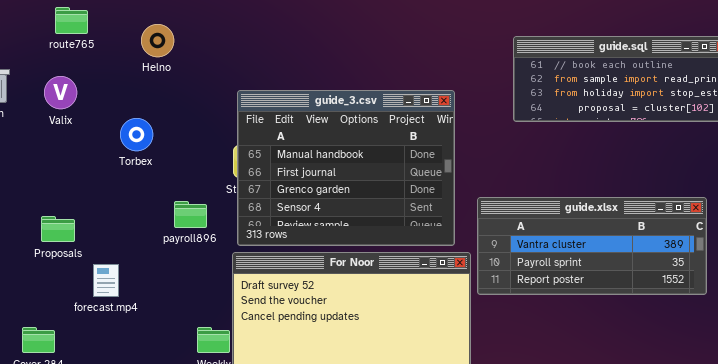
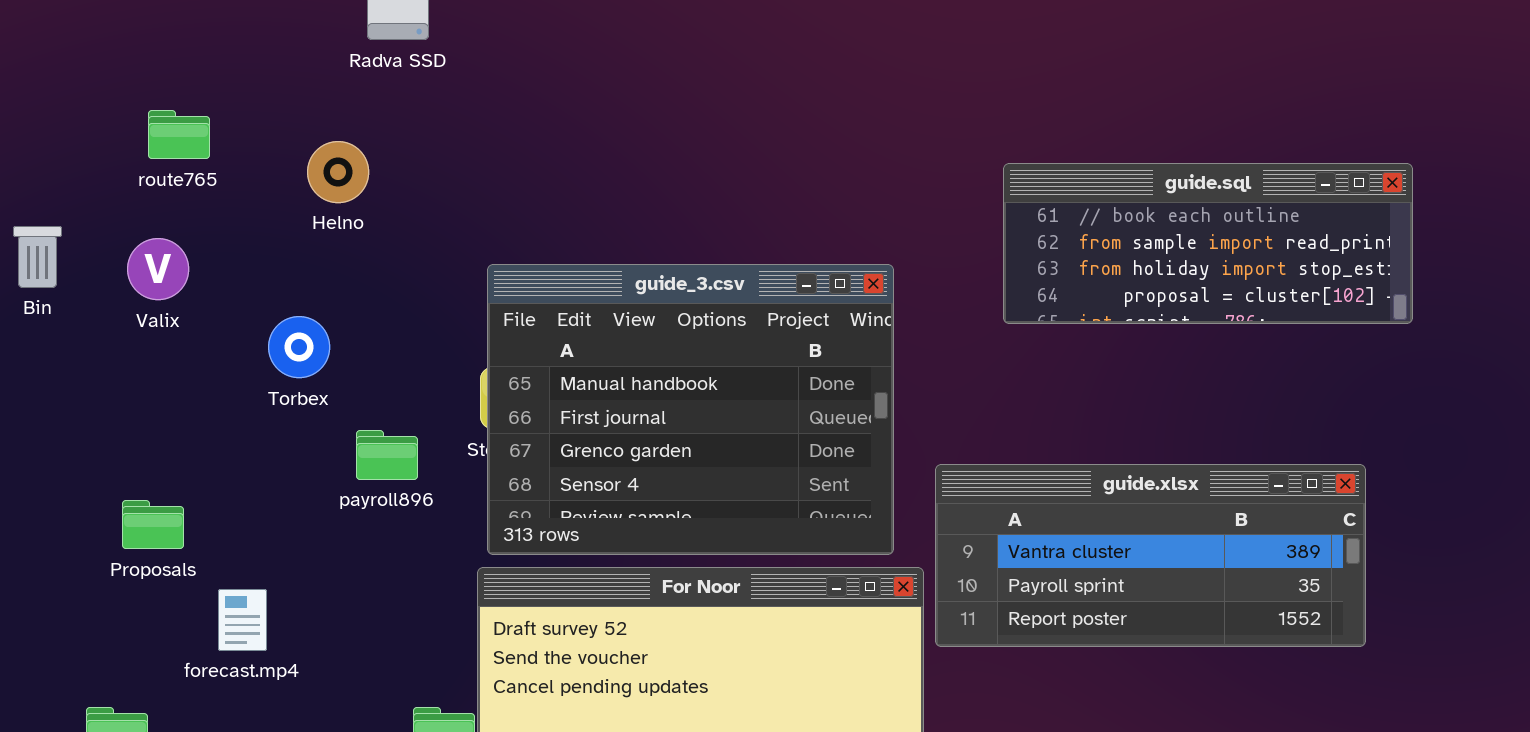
payroll896: [174,201,207,228] -> [356,430,418,480], moved

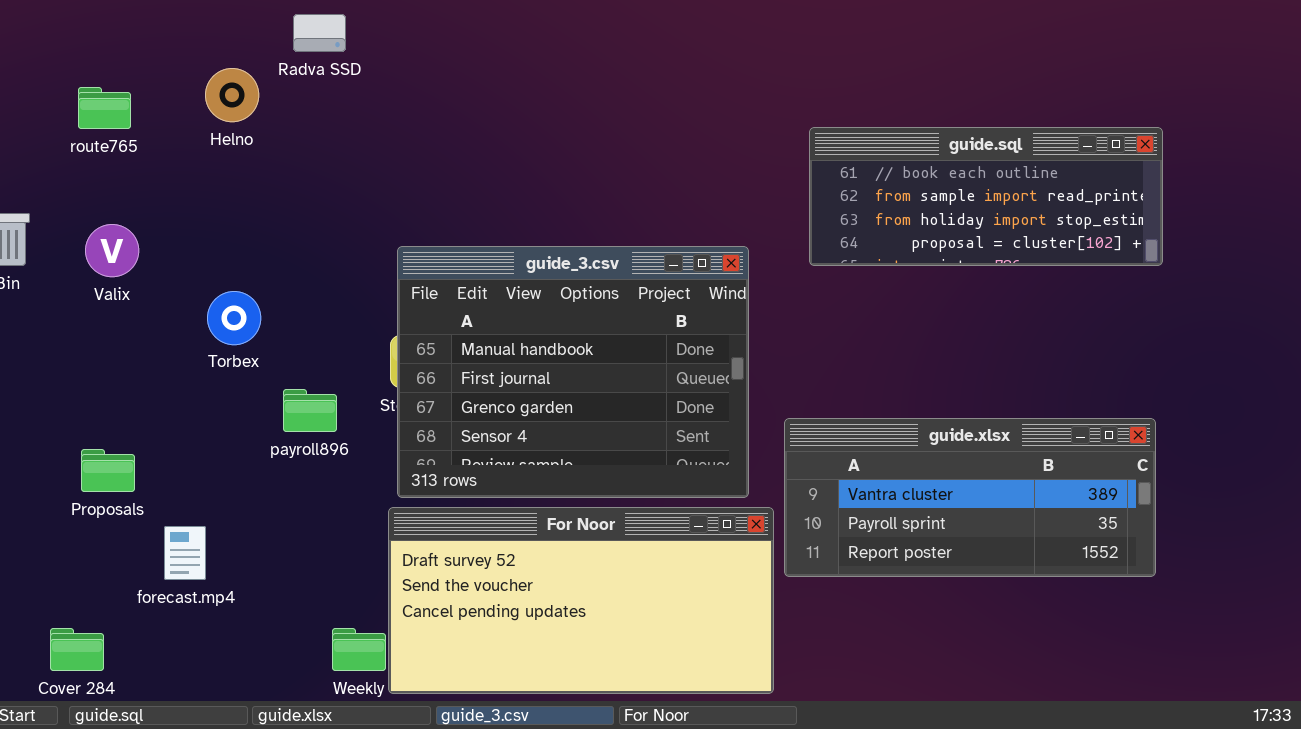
route765: [148,110,210,159] -> [78,87,131,129], moved
Helno: [307,141,369,203] -> [205,68,259,122], moved
guide.sql: [1003,163,1413,324] -> [809,127,1163,266], moved

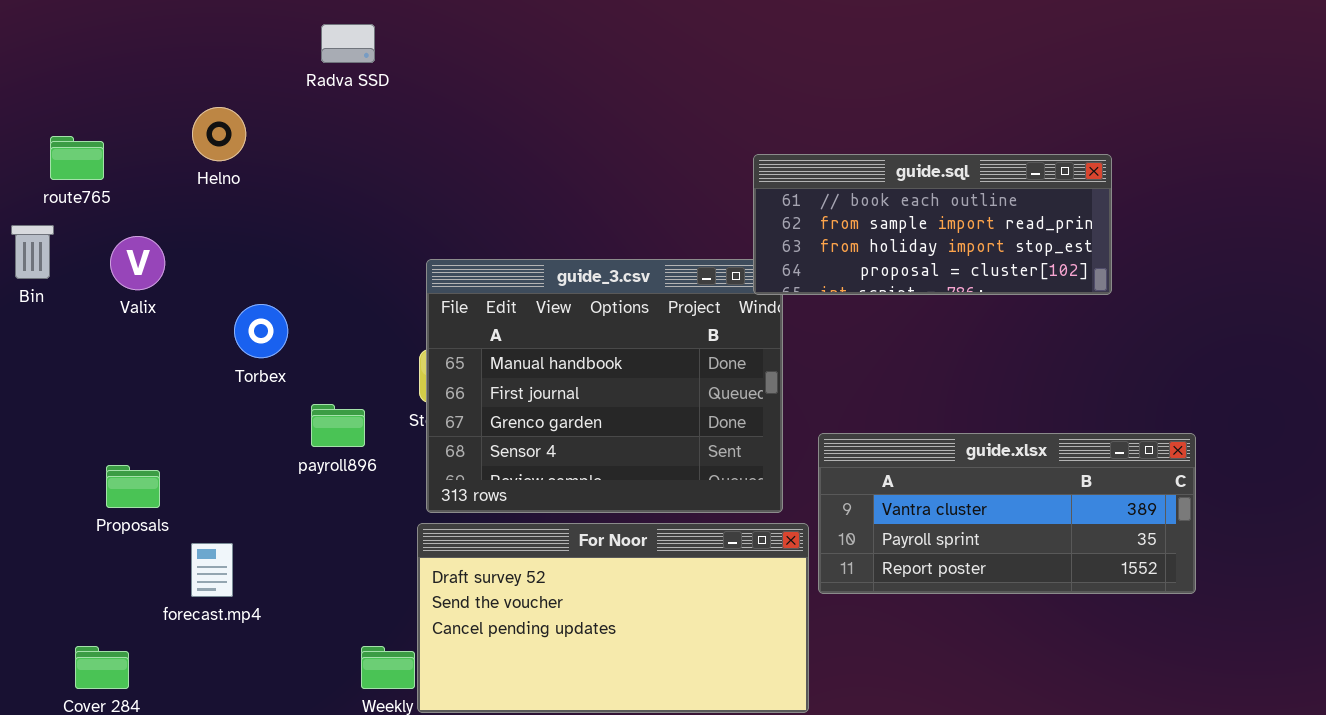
Helno: [205,68,259,122] -> [192,107,246,161], moved
route765: [78,87,131,129] -> [50,136,104,180], moved
guide.sql: [809,127,1163,266] -> [753,154,1112,295], moved

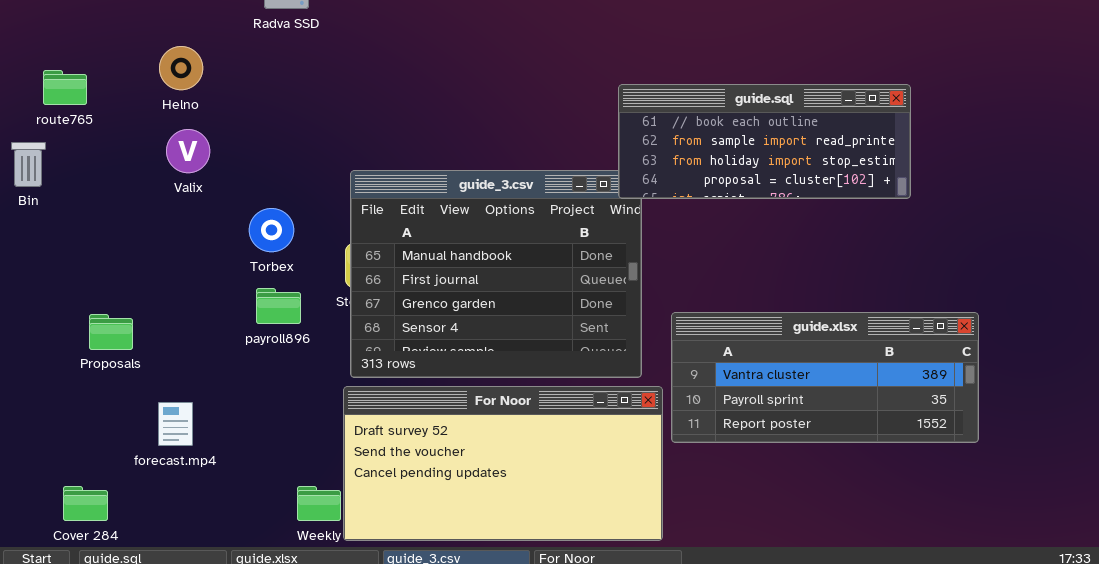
Valix: [110,236,165,290] -> [166,129,210,173], moved
Torbex: [234,304,288,358] -> [249,208,294,252], moved
Proposals: [106,465,160,508] -> [89,314,133,350], moved

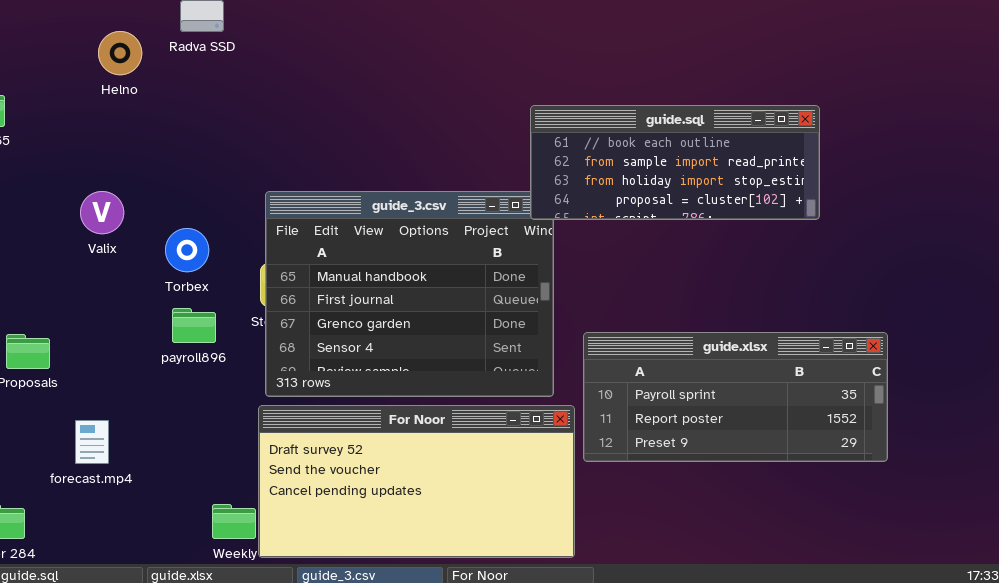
Helno: [159,46,203,90] -> [98,31,142,75], moved
Valix: [166,129,210,173] -> [80,191,124,234], moved
guide.xlsx: [671,312,979,443] -> [583,332,888,462], scrolled down 1 row

